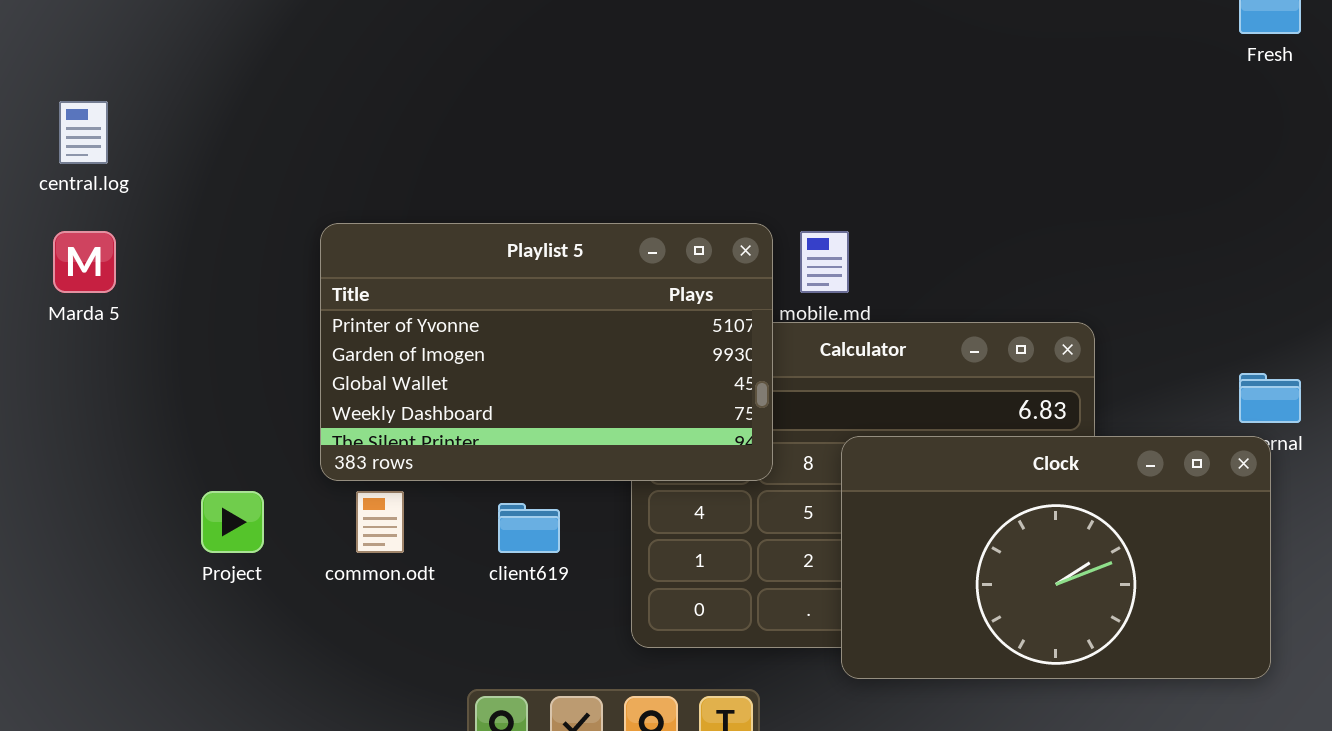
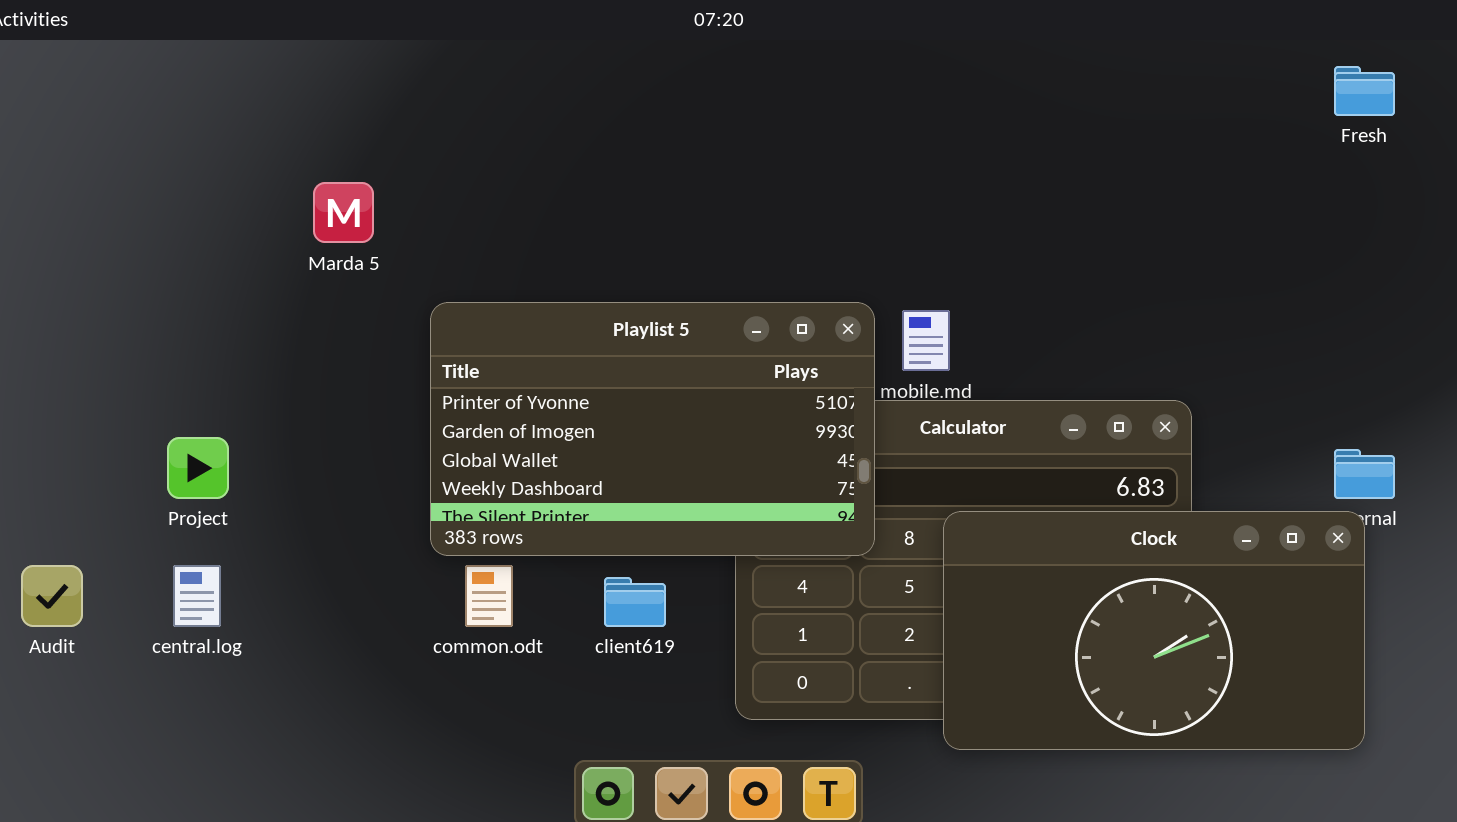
central.log: [59,101,108,164] -> [173,565,221,627], moved
Marda 5: [53,231,116,293] -> [313,182,374,243], moved
Project: [201,491,264,553] -> [167,437,229,499], moved

